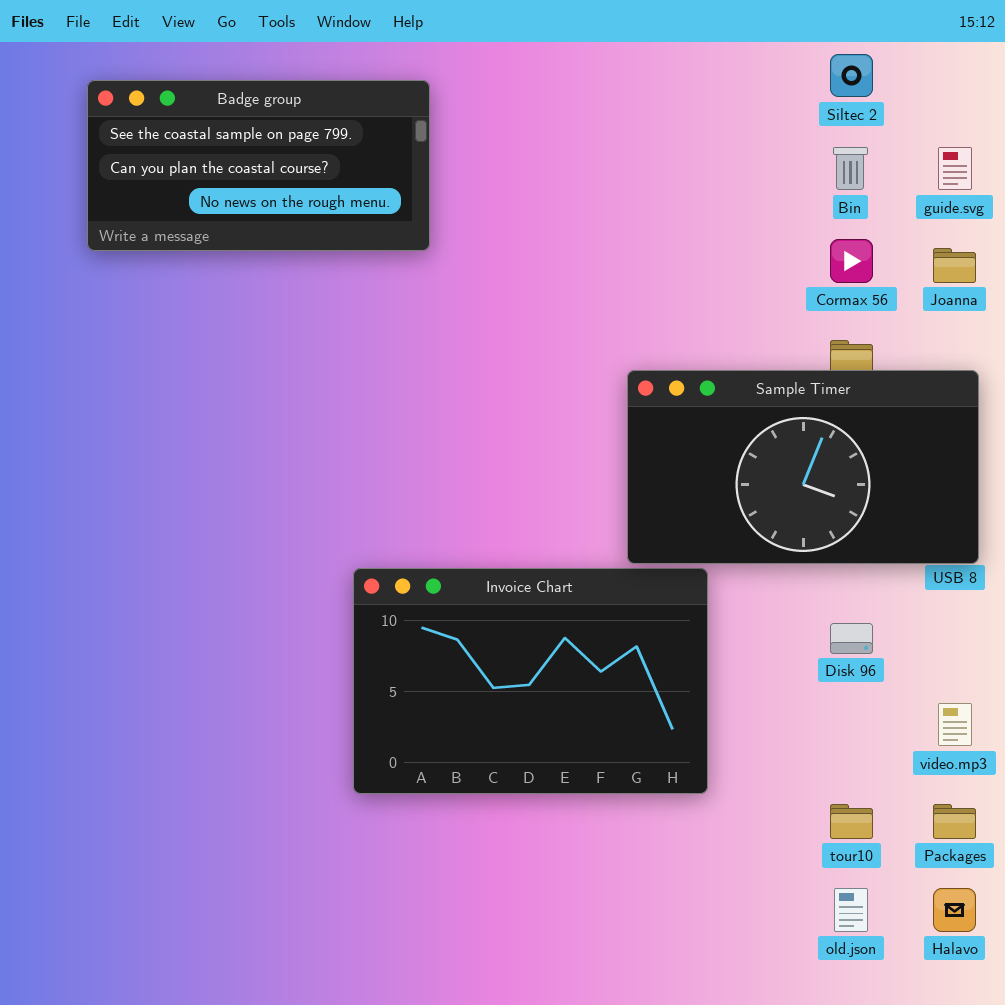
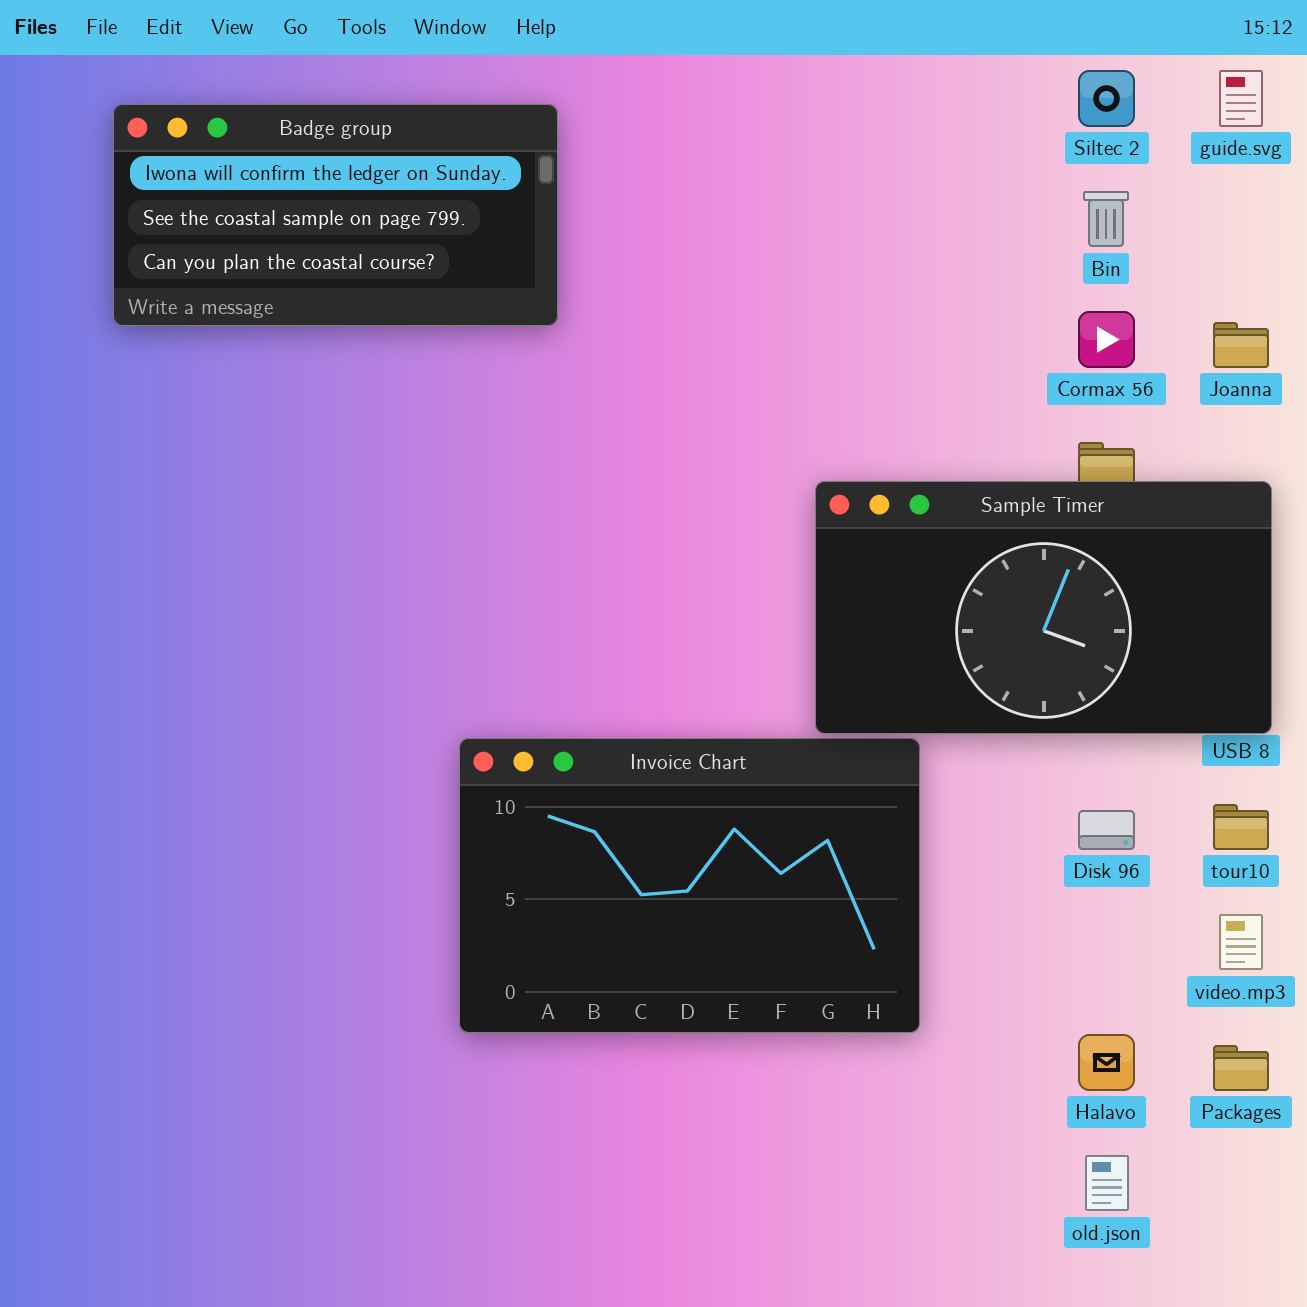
Badge group: [87,80,430,251] -> [113,104,558,326], scrolled up 1 row
guide.svg: [938,147,972,190] -> [1219,70,1263,127], moved
tour10: [830,804,873,839] -> [1213,804,1269,850], moved
Halavo: [933,888,976,932] -> [1078,1034,1135,1091], moved

